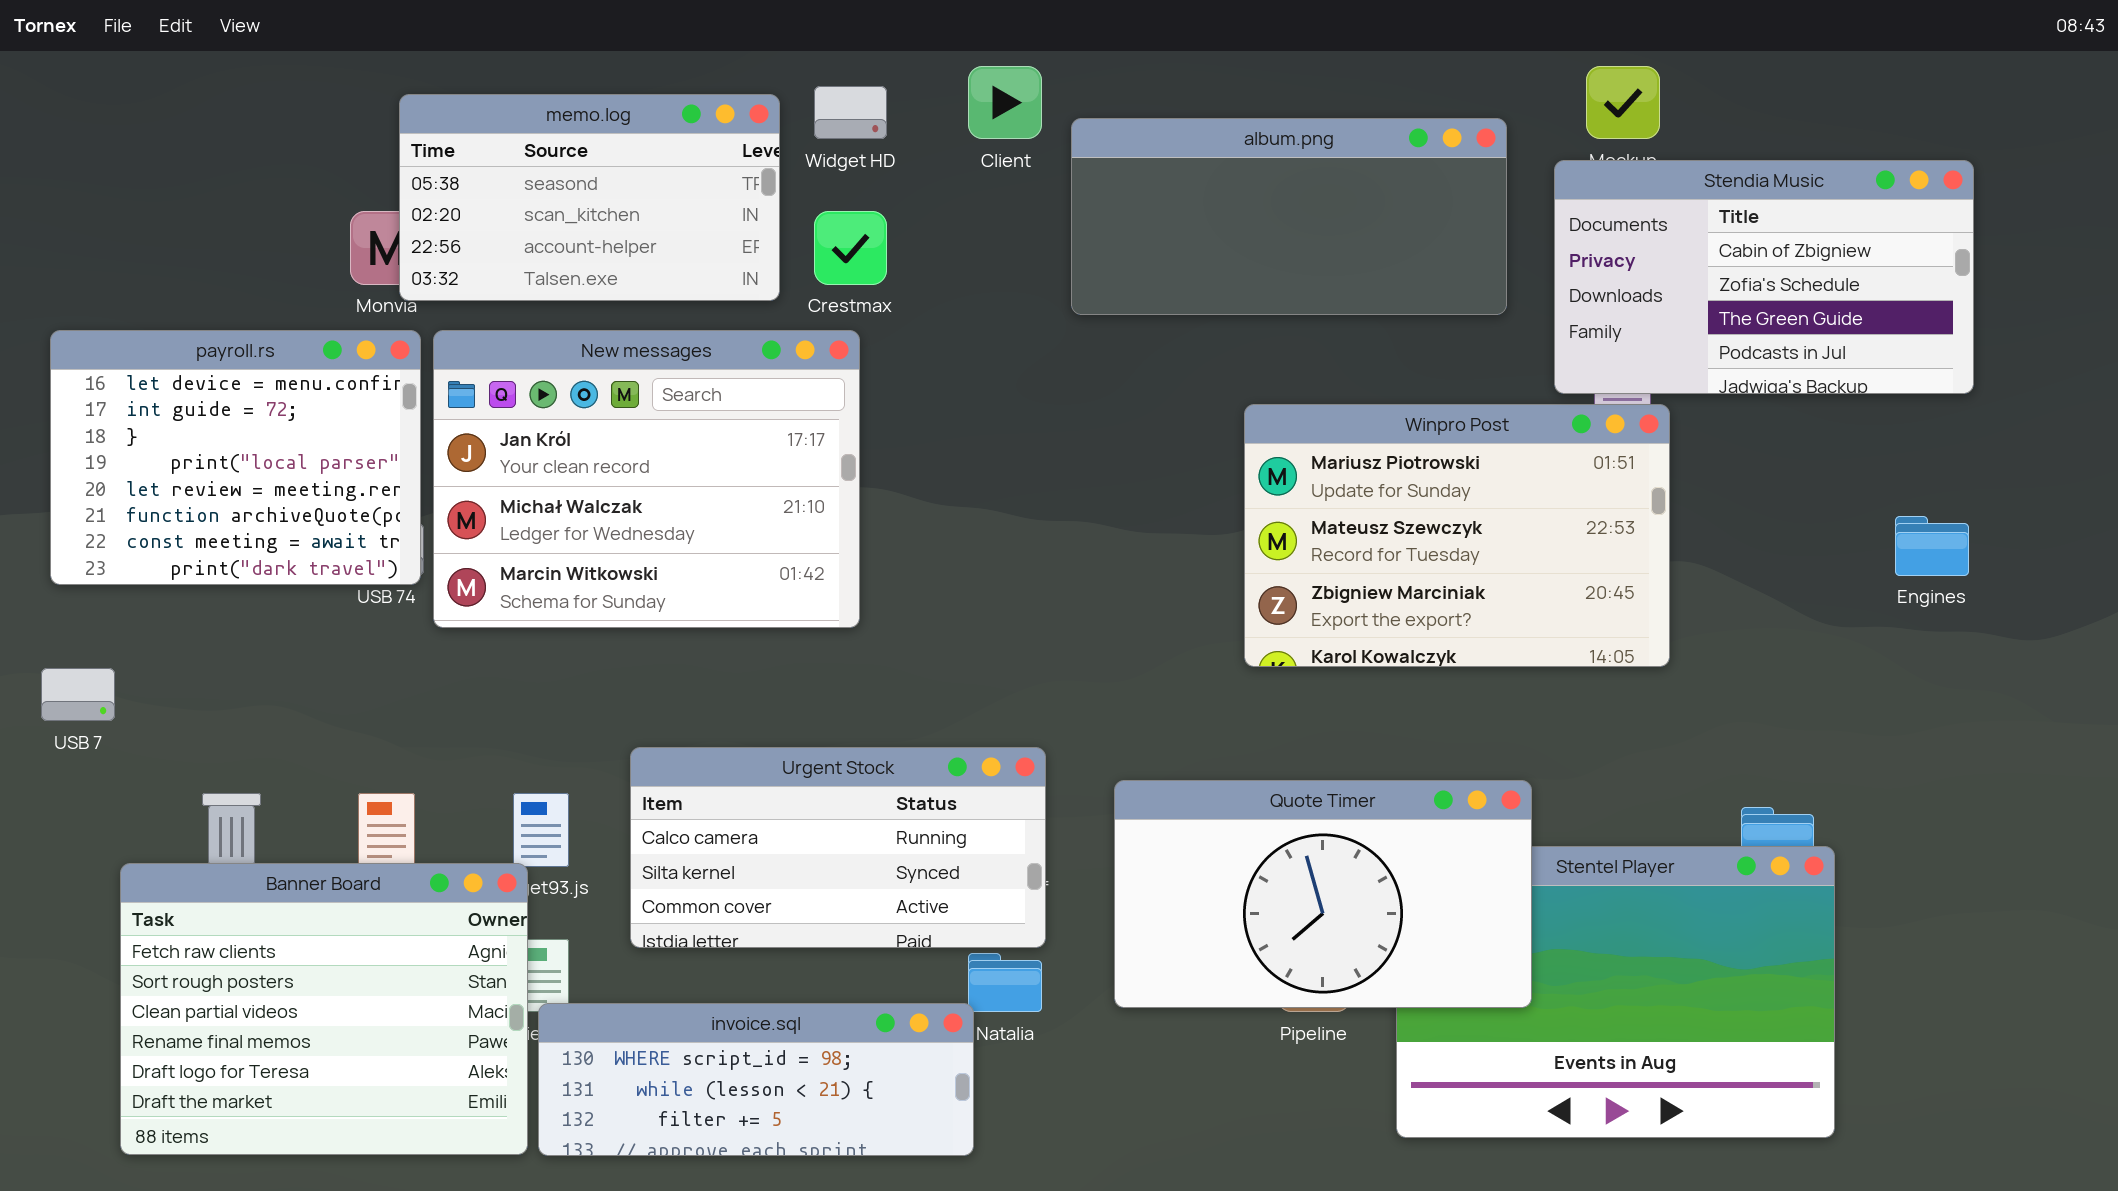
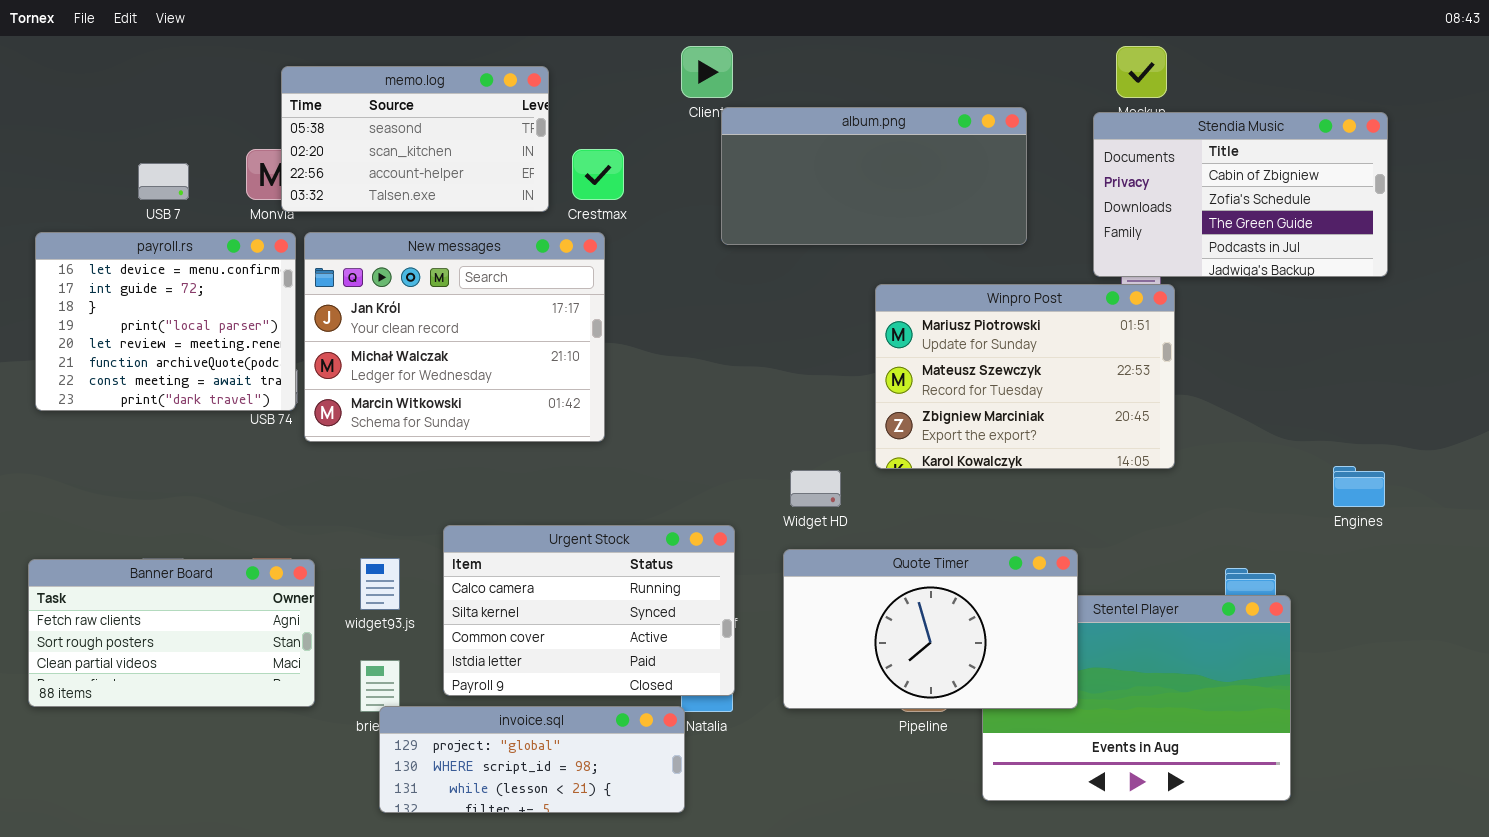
Widget HD: [814,86,887,139] -> [790,470,841,507], moved
album.png: [1071,118,1507,315] -> [721,107,1027,245], moved
Engines: [1895,516,1969,576] -> [1333,466,1385,507], moved
USB 7: [41,668,115,721] -> [138,163,189,200], moved
Urgent Stock: [630,747,1046,948] -> [443,525,735,696], resized
Banner Board: [120,863,528,1155] -> [28,559,315,707], moved, resized
invoice.sql: [538,1003,974,1156] -> [379,706,685,813], scrolled up 1 row

